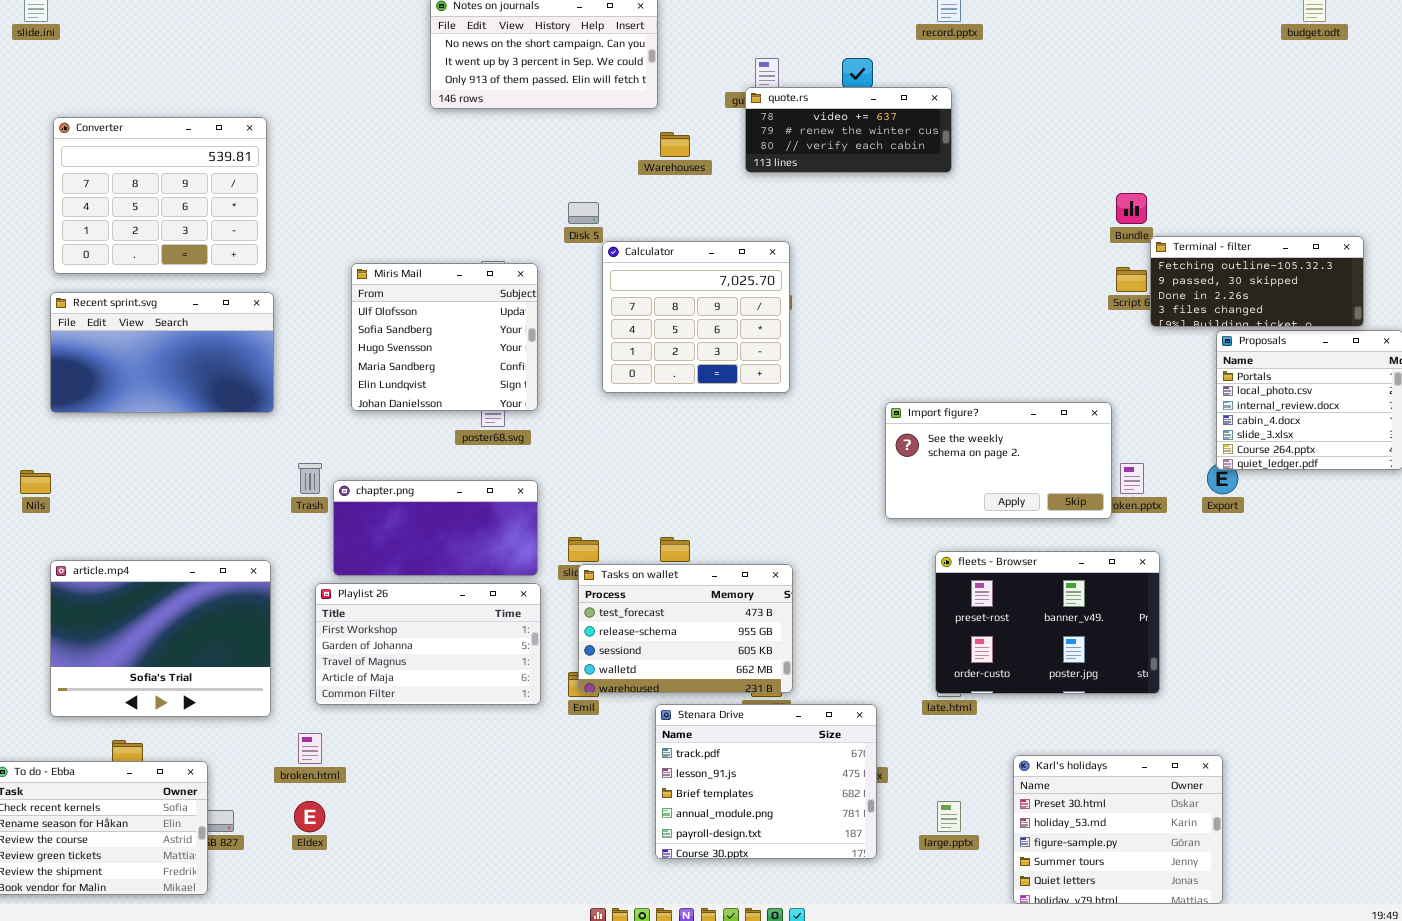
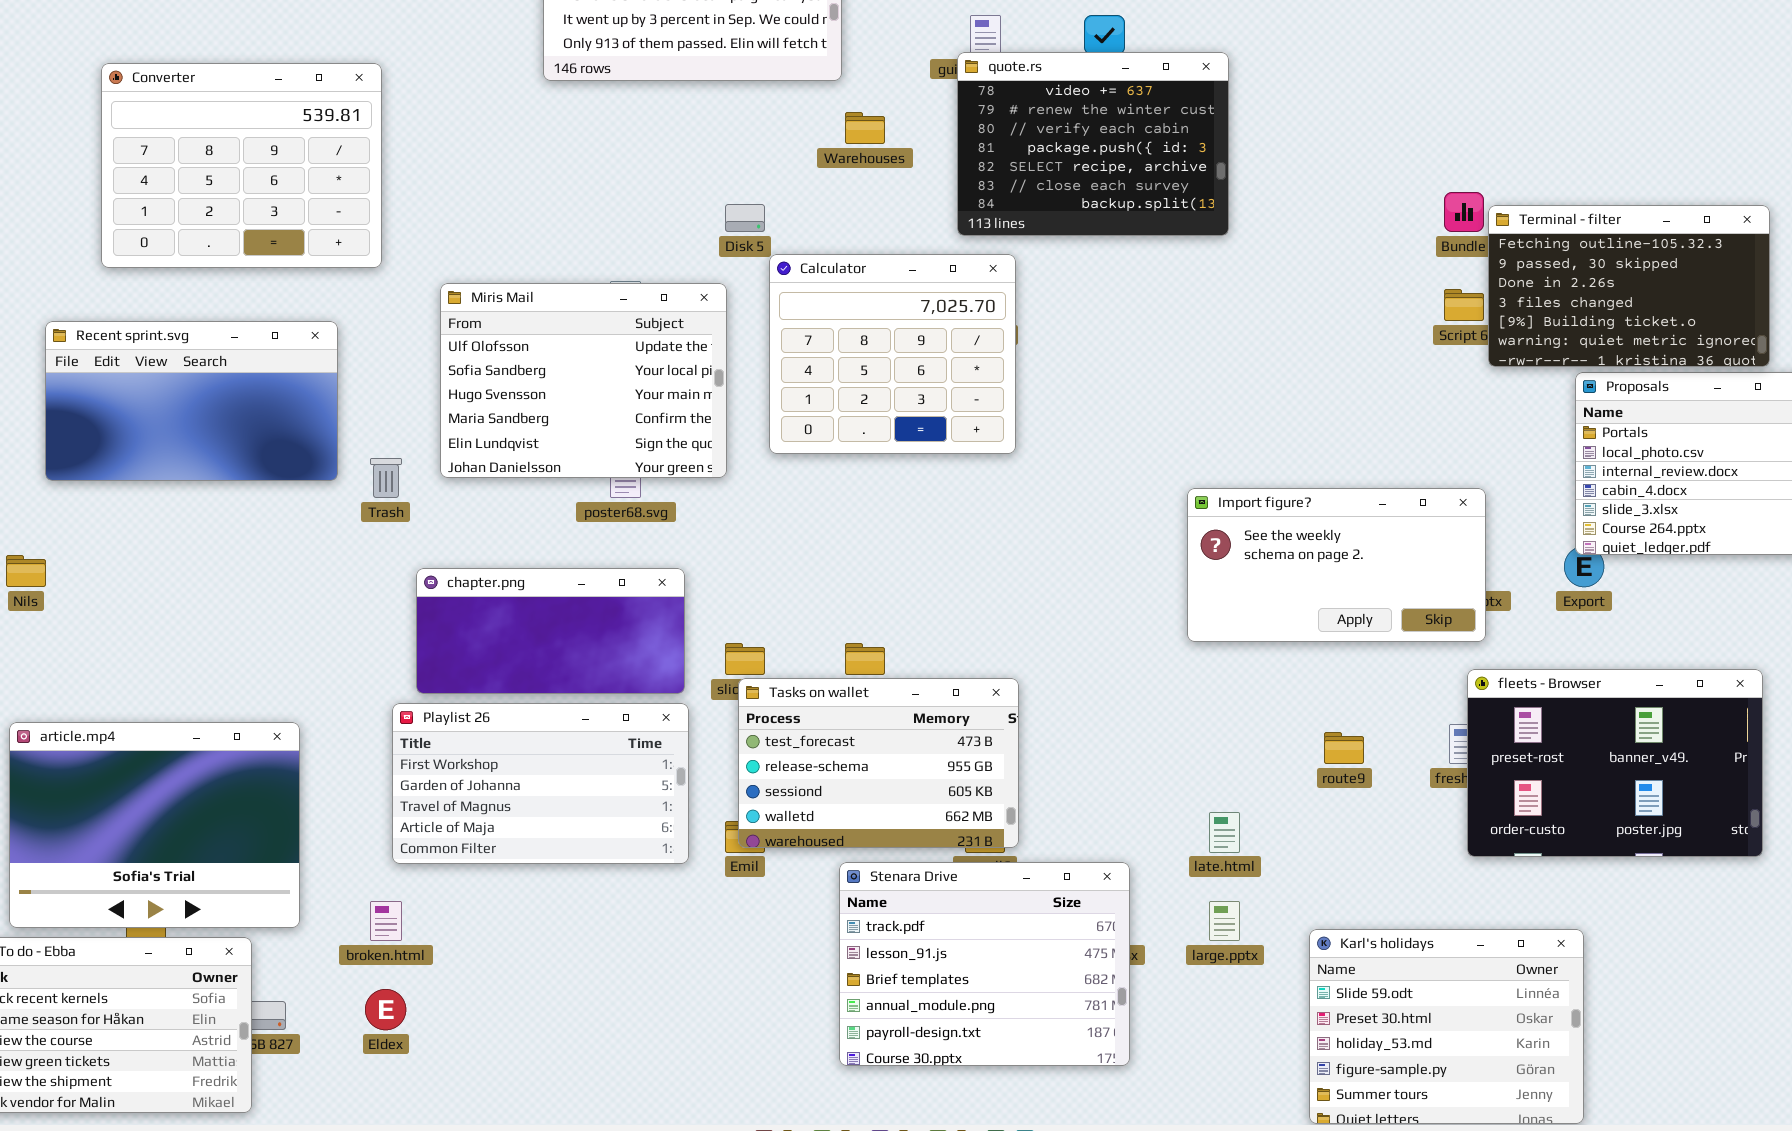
quote.rs: [745,87,952,173] -> [957,52,1229,236], resized
Converter: [53,117,267,274] -> [101,63,382,268], moved
Terminal - filter: [1150,236,1364,327] -> [1488,205,1770,367], resized
Miris Mail: [351,263,538,411] -> [440,283,727,478], resized
Import figure?: [885,402,1112,519] -> [1187,488,1486,642], moved
Trash: [298,463,322,494] -> [370,458,402,498], moved
fleets - Browser: [935,551,1160,694] -> [1467,669,1763,857], moved
article.mp4: [50,560,271,717] -> [9,722,300,928], moved
Karl's holidays: [1013,755,1223,904] -> [1309,929,1584,1124], scrolled up 1 row
large.pptx: [937,801,961,832] -> [1209,901,1240,941], moved

